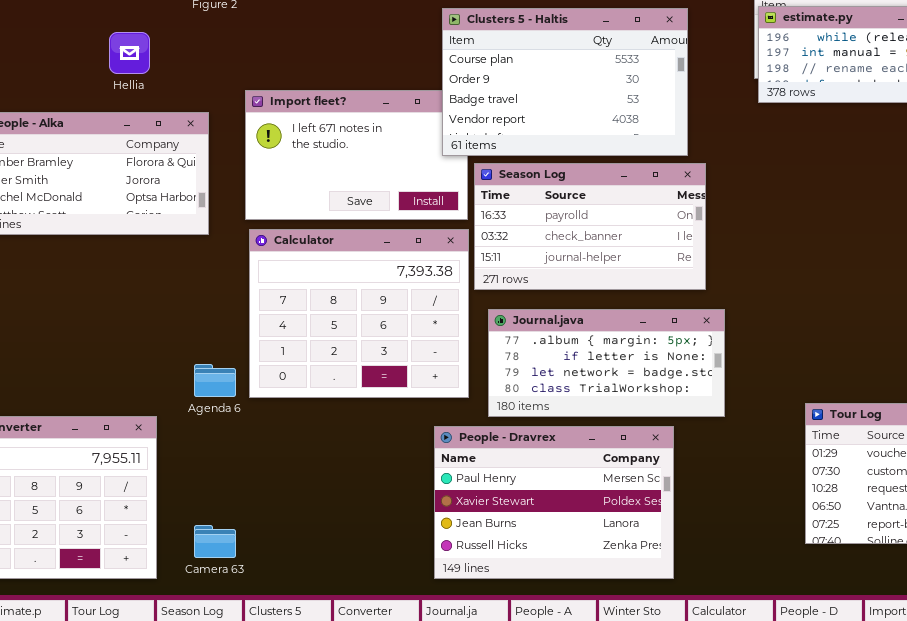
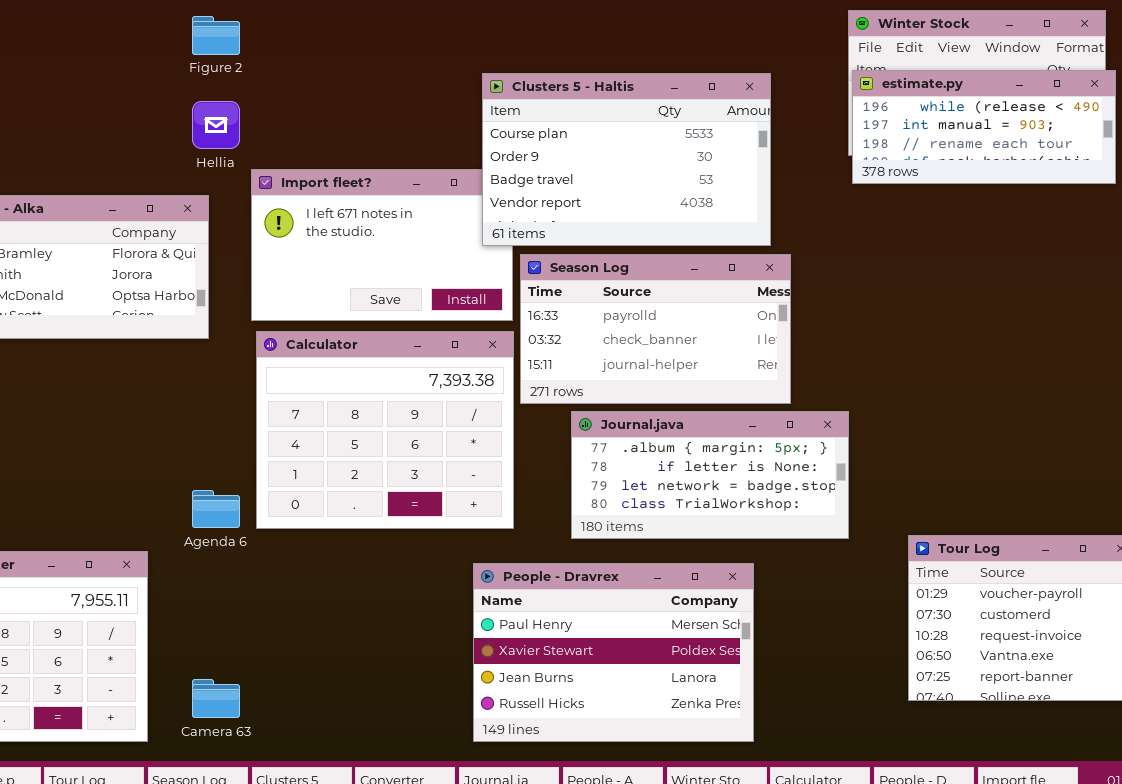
Hellia: [109,32,150,74] -> [192,101,240,149], moved
Journal.java: [488,309,725,417] -> [571,411,849,539], moved

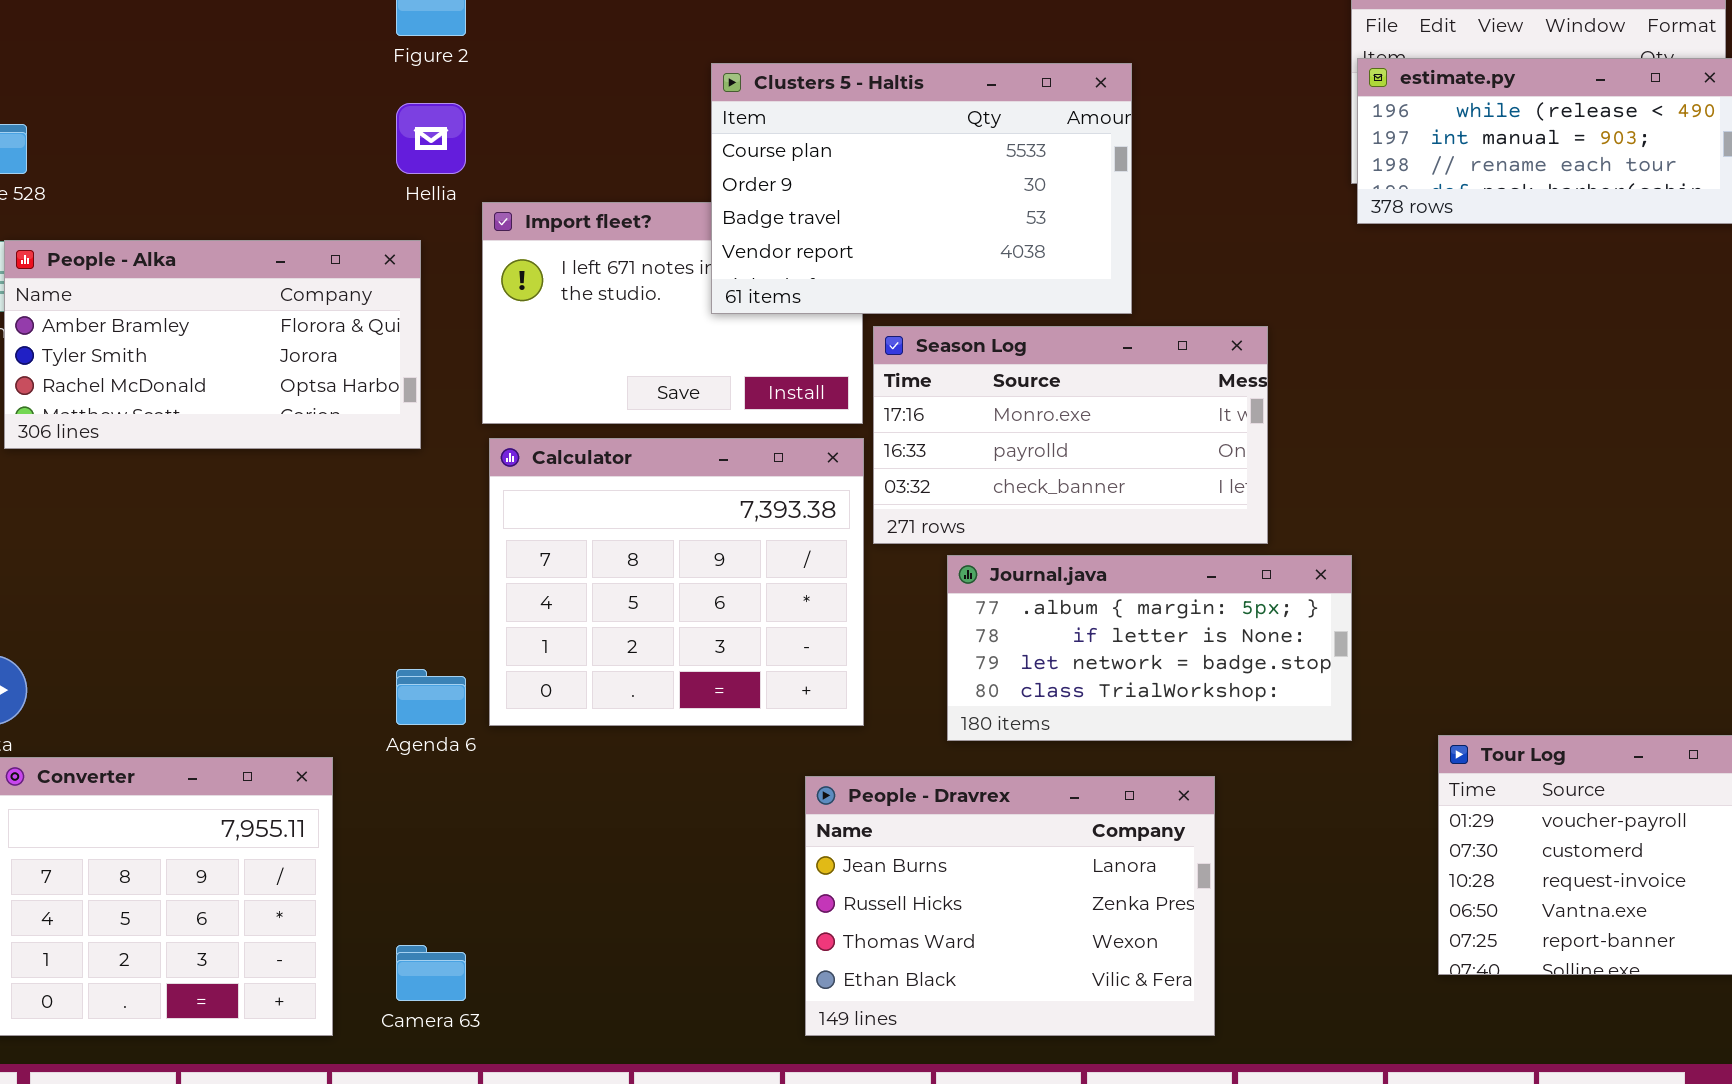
Clusters 5 - Haltis: [482,73,771,246] -> [711,63,1132,314], moved
Season Log: [520,254,791,404] -> [873,326,1268,544], scrolled up 1 row
People - Dravrex: [473,563,754,742] -> [805,776,1215,1036], scrolled down 2 rows

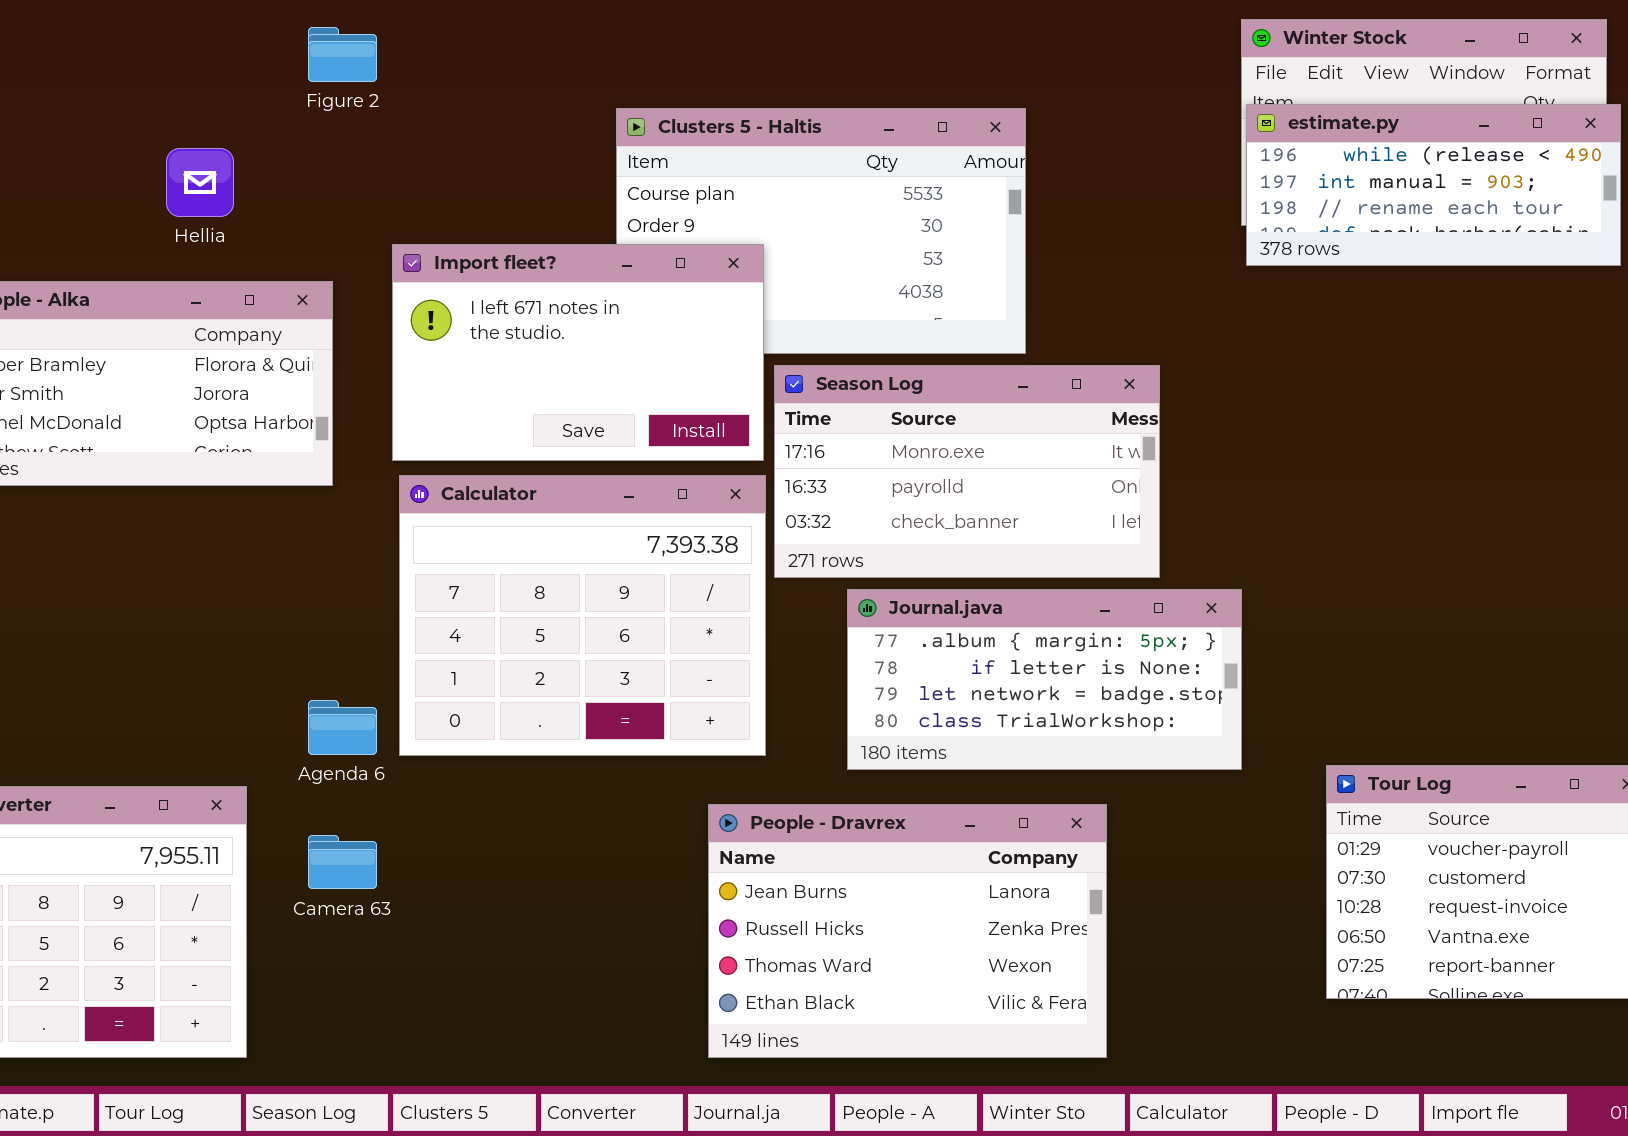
Hellia: [396,103,466,174] -> [166,148,234,217], moved
Import fleet?: [482,202,863,424] -> [392,244,764,461], raised
Camera 63: [396,945,466,1001] -> [308,835,377,889], moved

